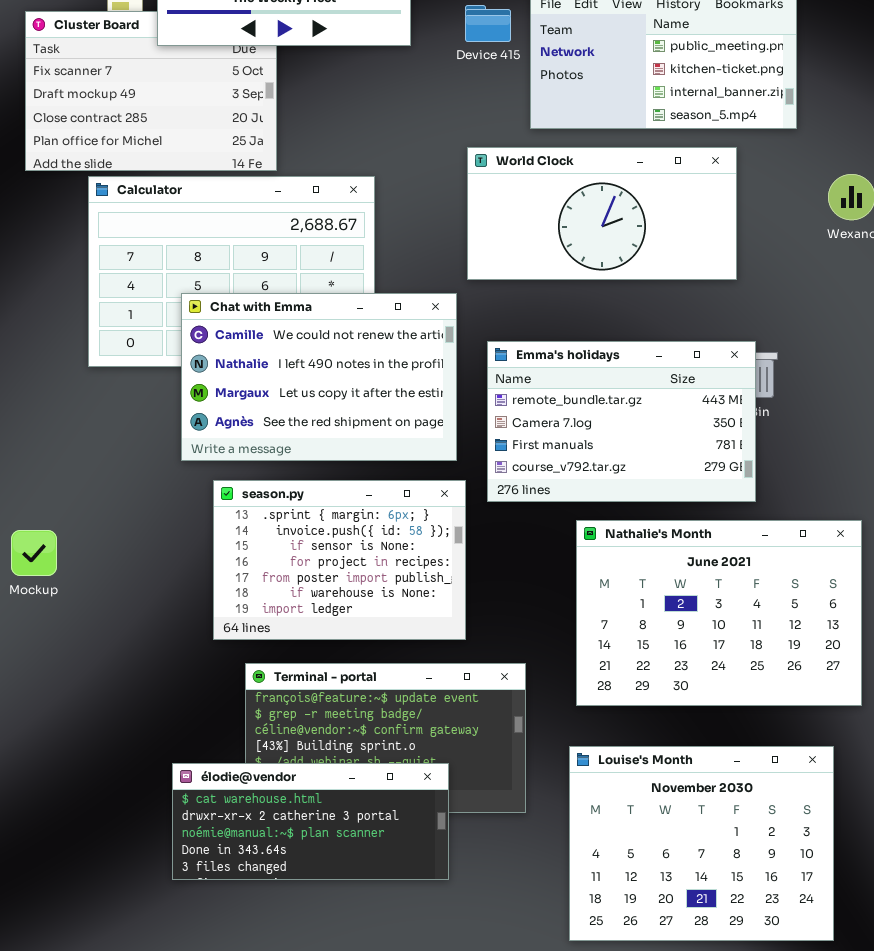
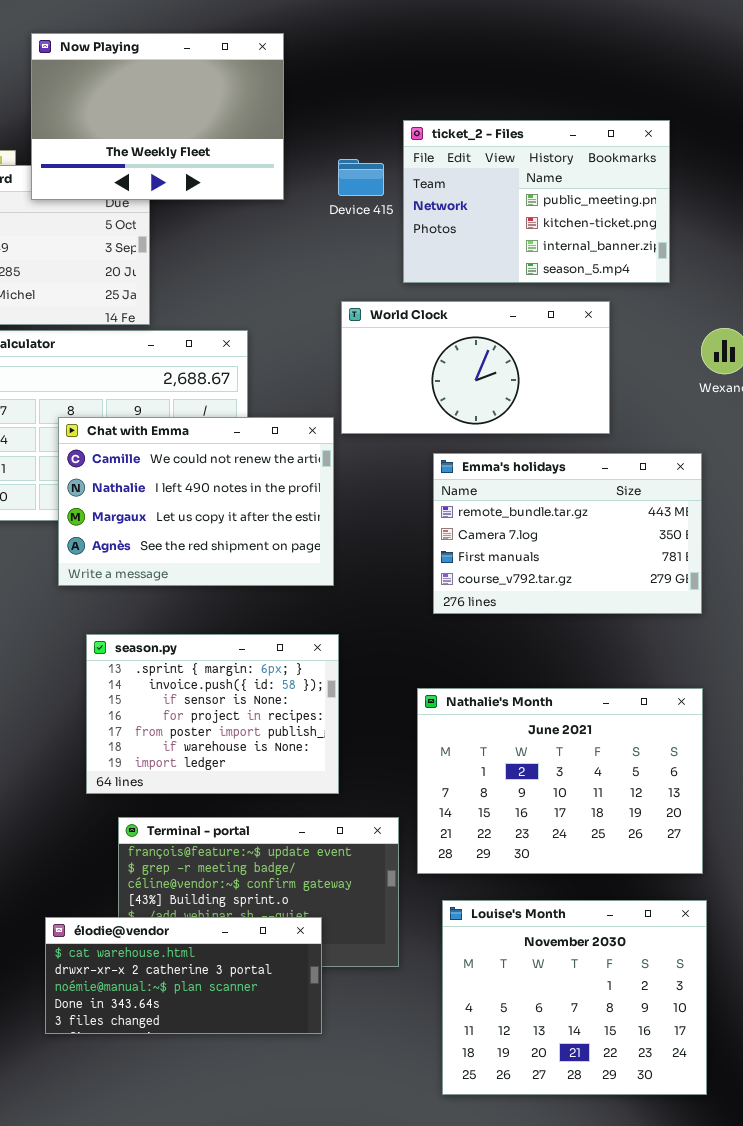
Chat with Emma: [181,293,457,461] -> [58,417,334,586], moved
Emma's holidays: [487,341,756,502] -> [433,453,702,614], moved
Nathalie's Month: [576,520,862,706] -> [417,688,703,874], moved

